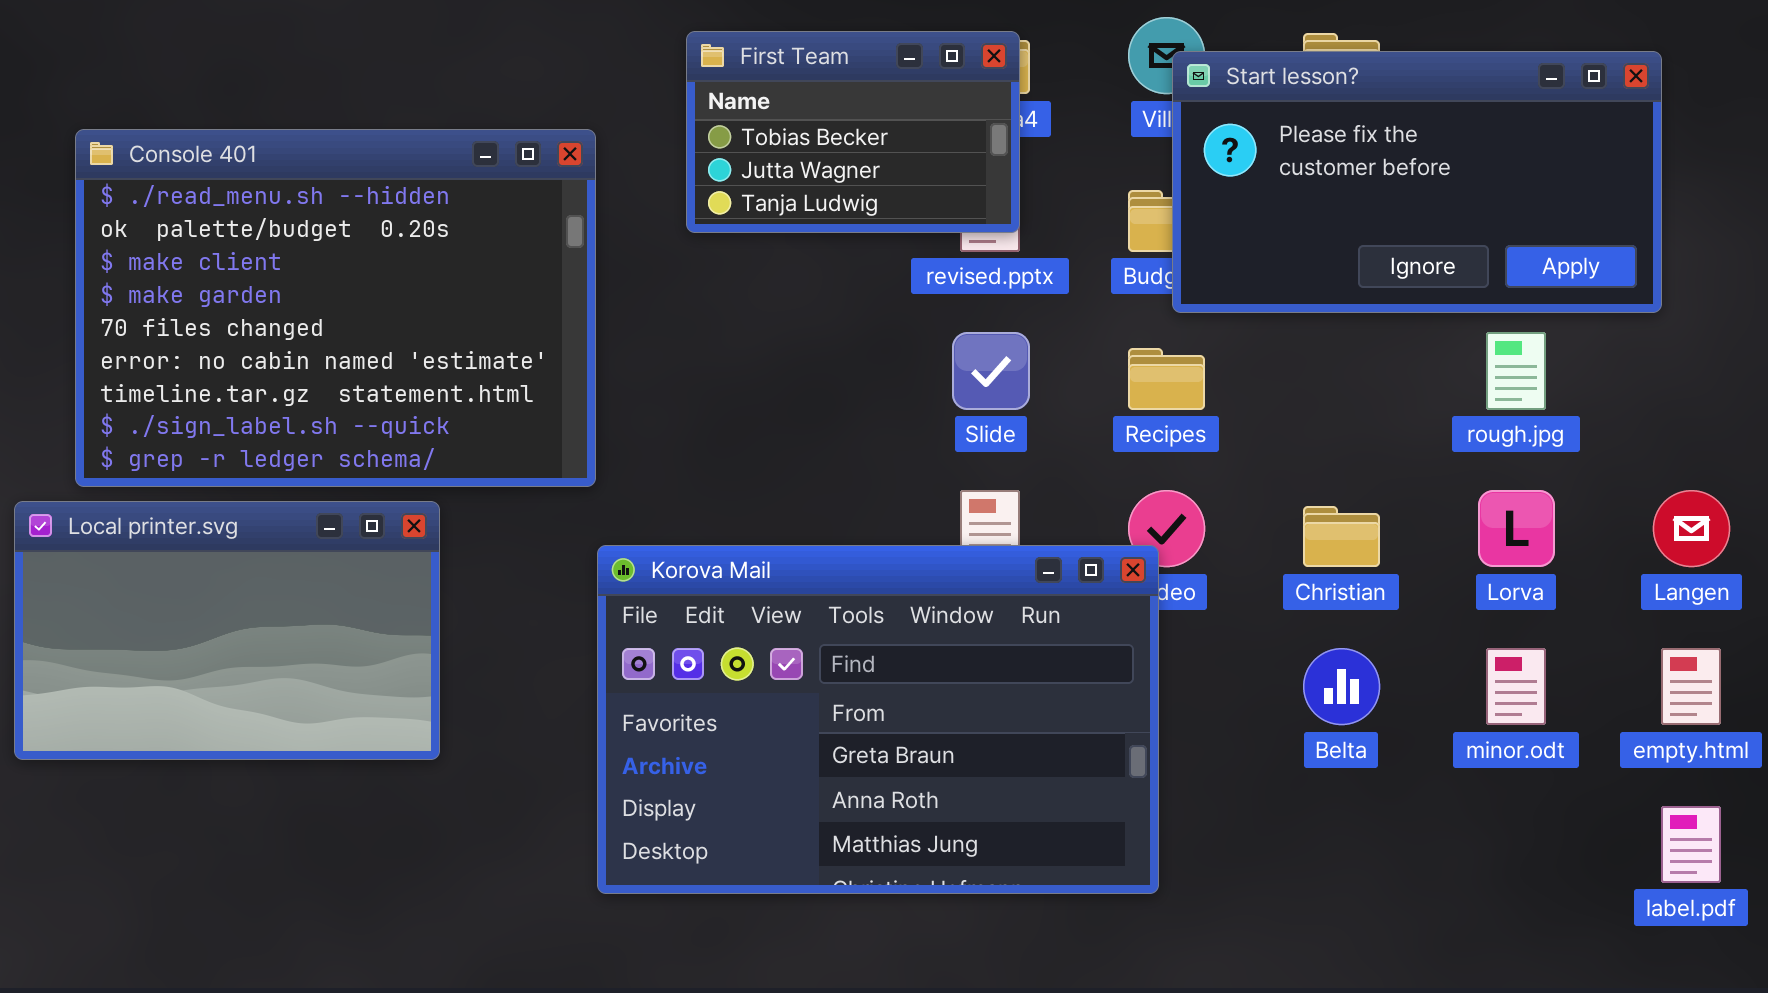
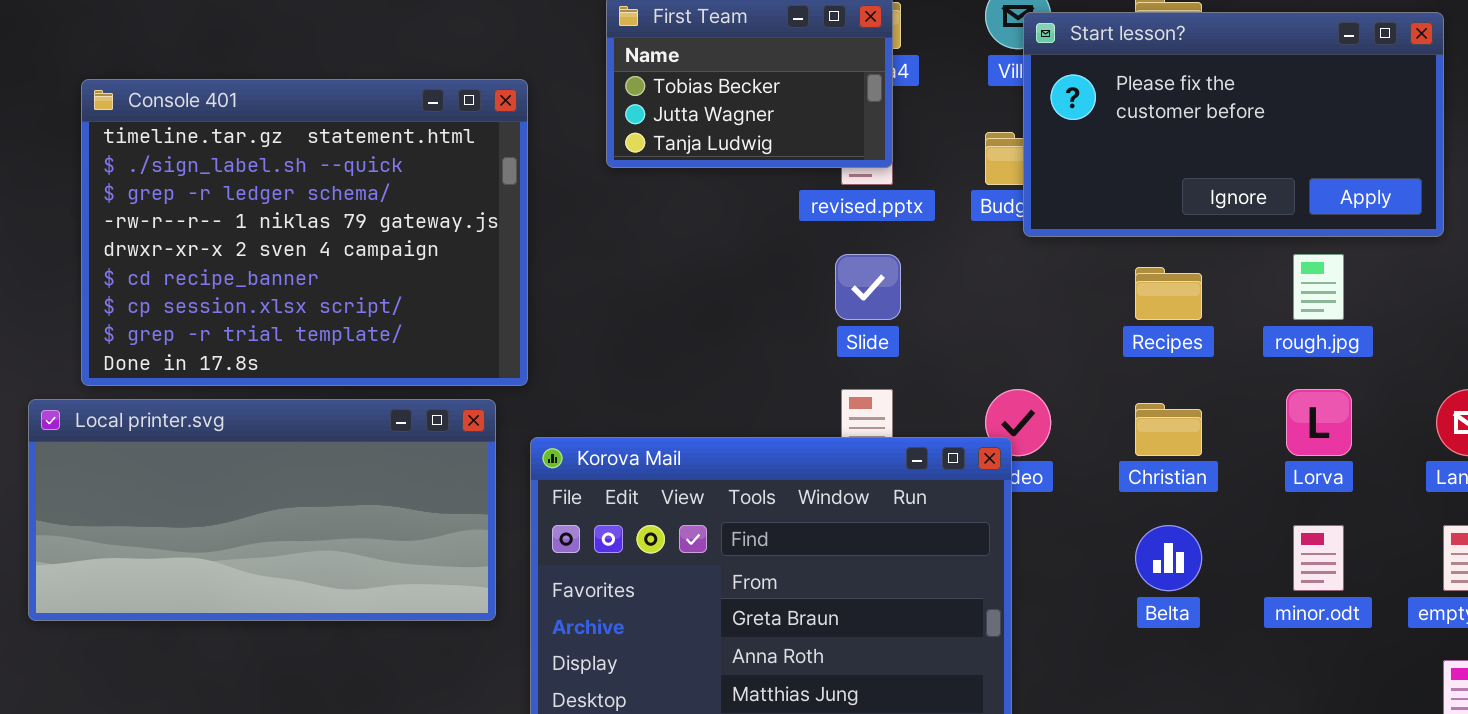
Console 401: [75,129,596,487] -> [81,79,528,386], scrolled down 6 rows
Recipes: [1128,348,1205,410] -> [1135,267,1202,320], moved
Local printer.svg: [14,501,440,760] -> [28,399,496,621], resized

